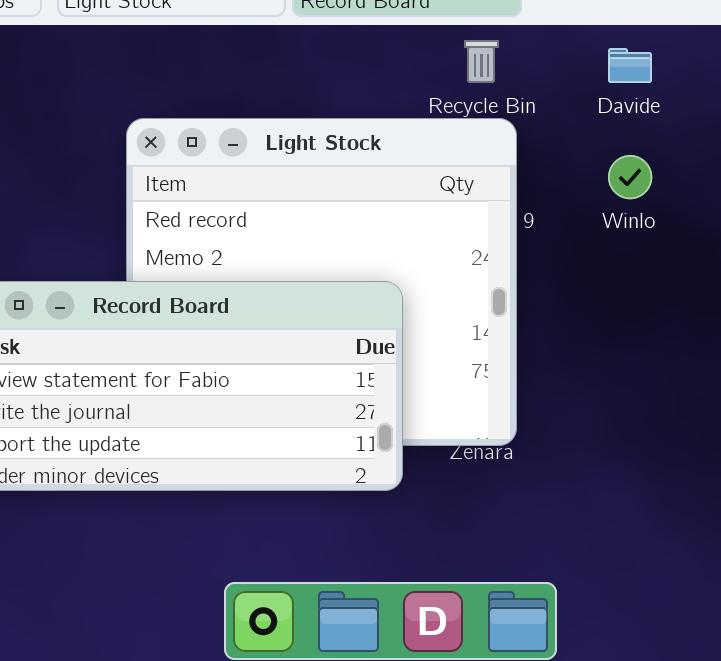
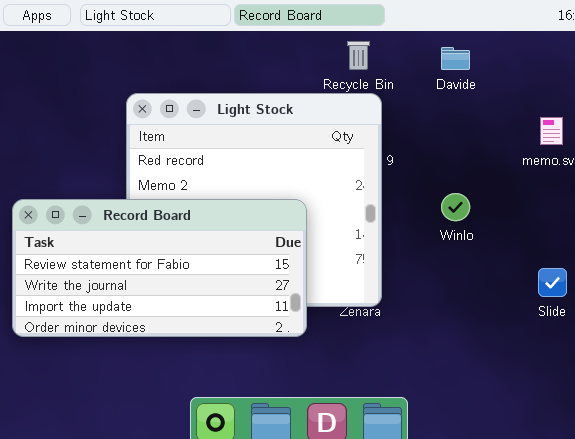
Winlo: [608,155,652,199] -> [441,193,470,221], moved

